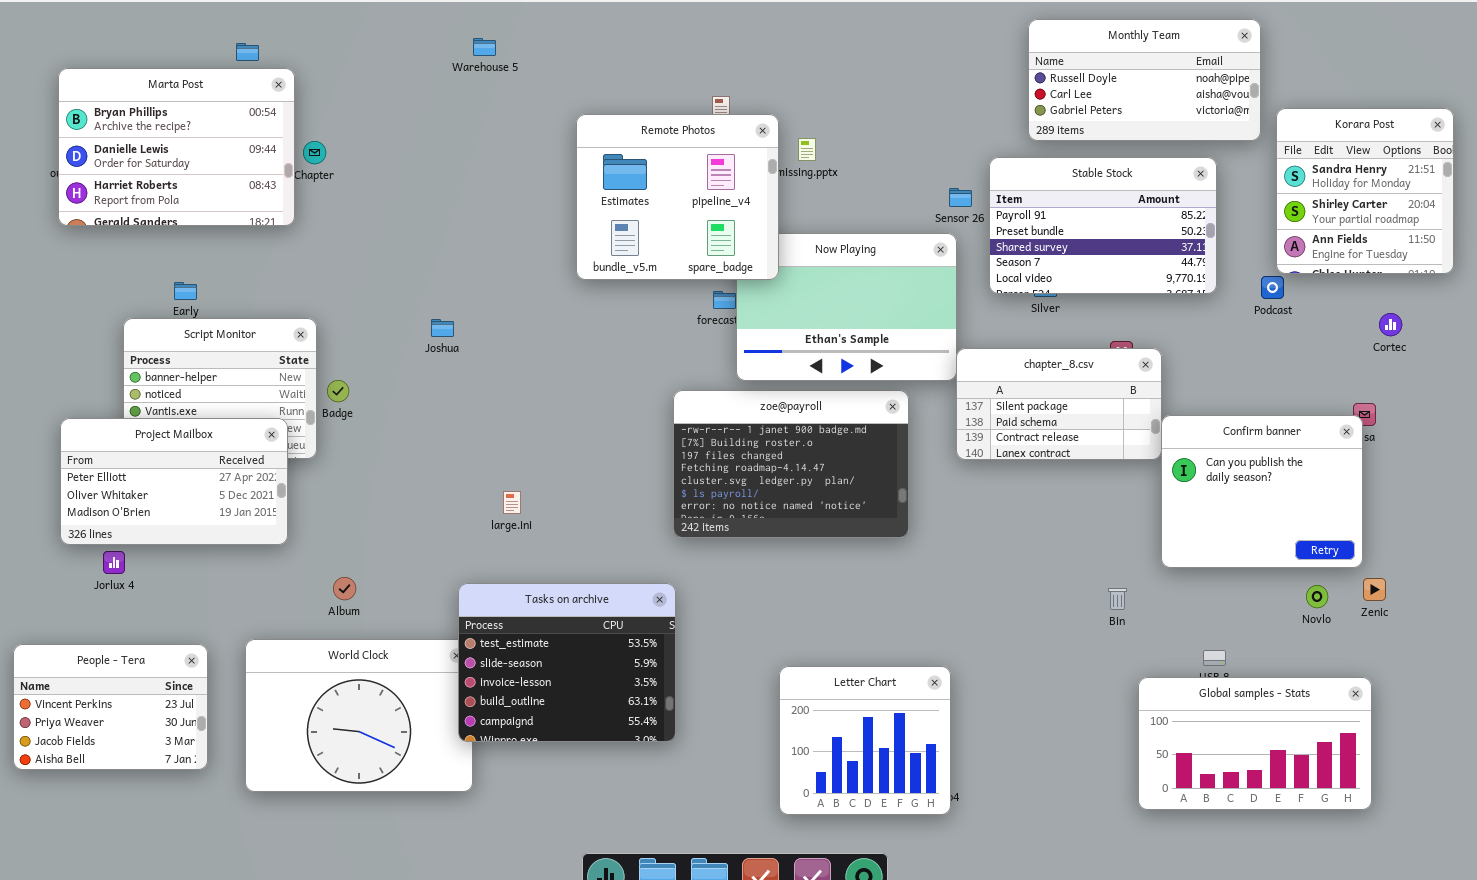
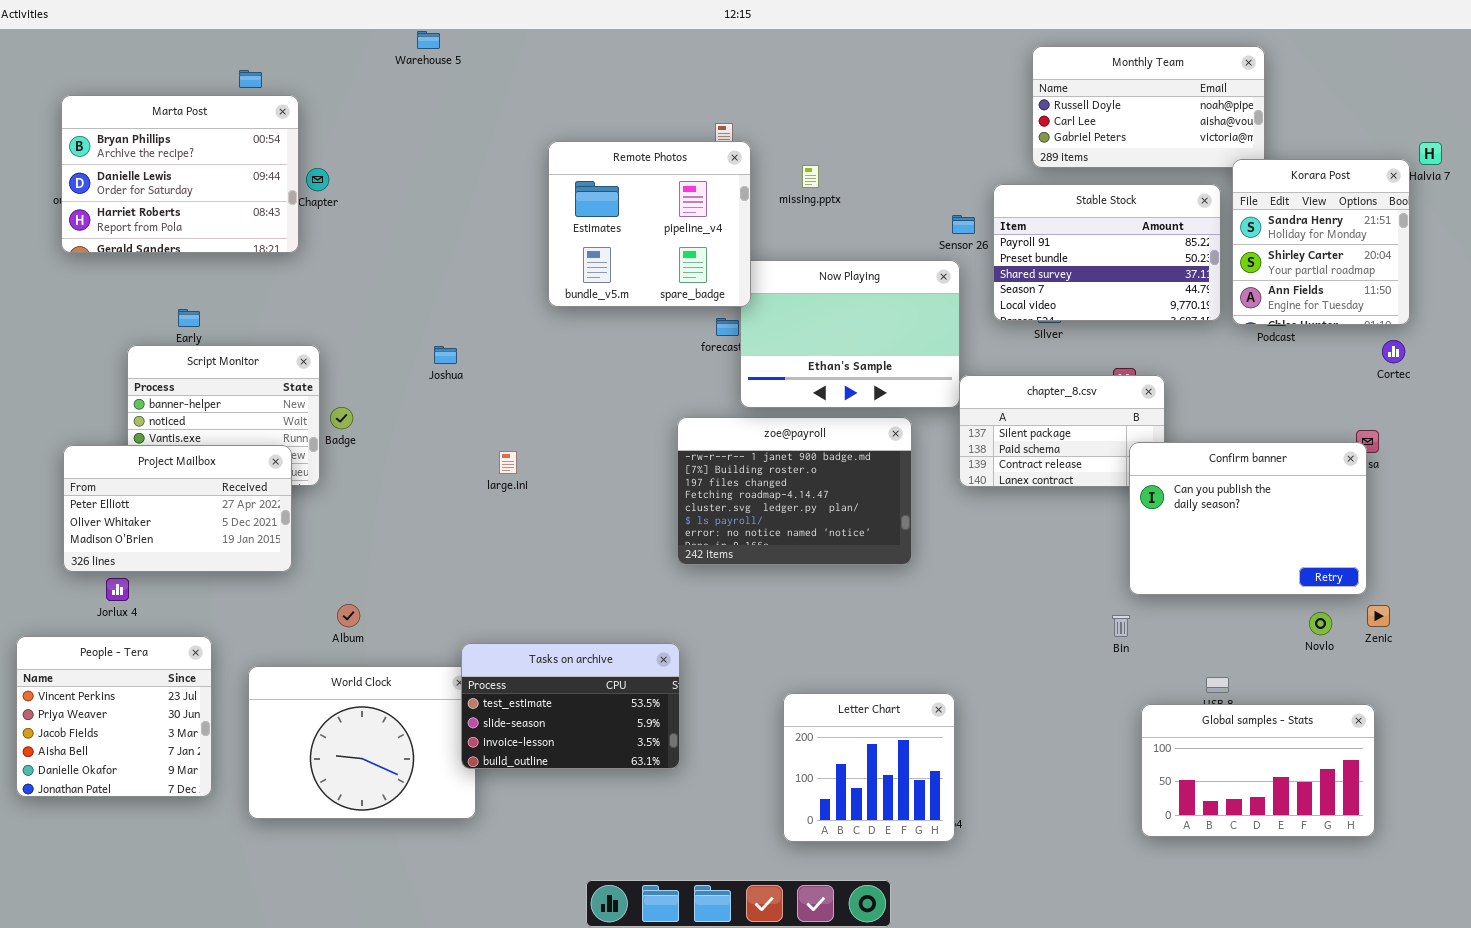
Warehouse 5: [473,38,496,56] -> [417,31,440,49], moved
Korara Post: [1276,108,1454,274] -> [1232,159,1410,325], moved
Remote Photos: [576,114,779,280] -> [548,141,751,307], moved
Confirm banner: [1161,415,1363,568] -> [1129,442,1367,595], resized
large.ini: [503,491,521,514] -> [499,451,517,474], moved
Tasks on archive: [458,583,676,742] -> [461,643,680,769], resized
People - Tera: [13,644,208,770] -> [16,636,212,797], resized

